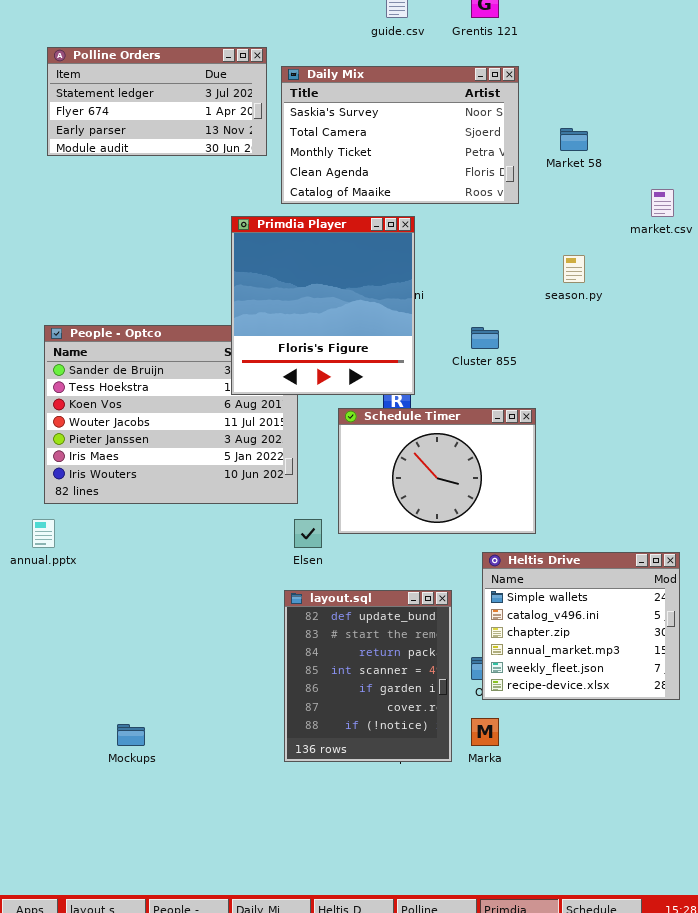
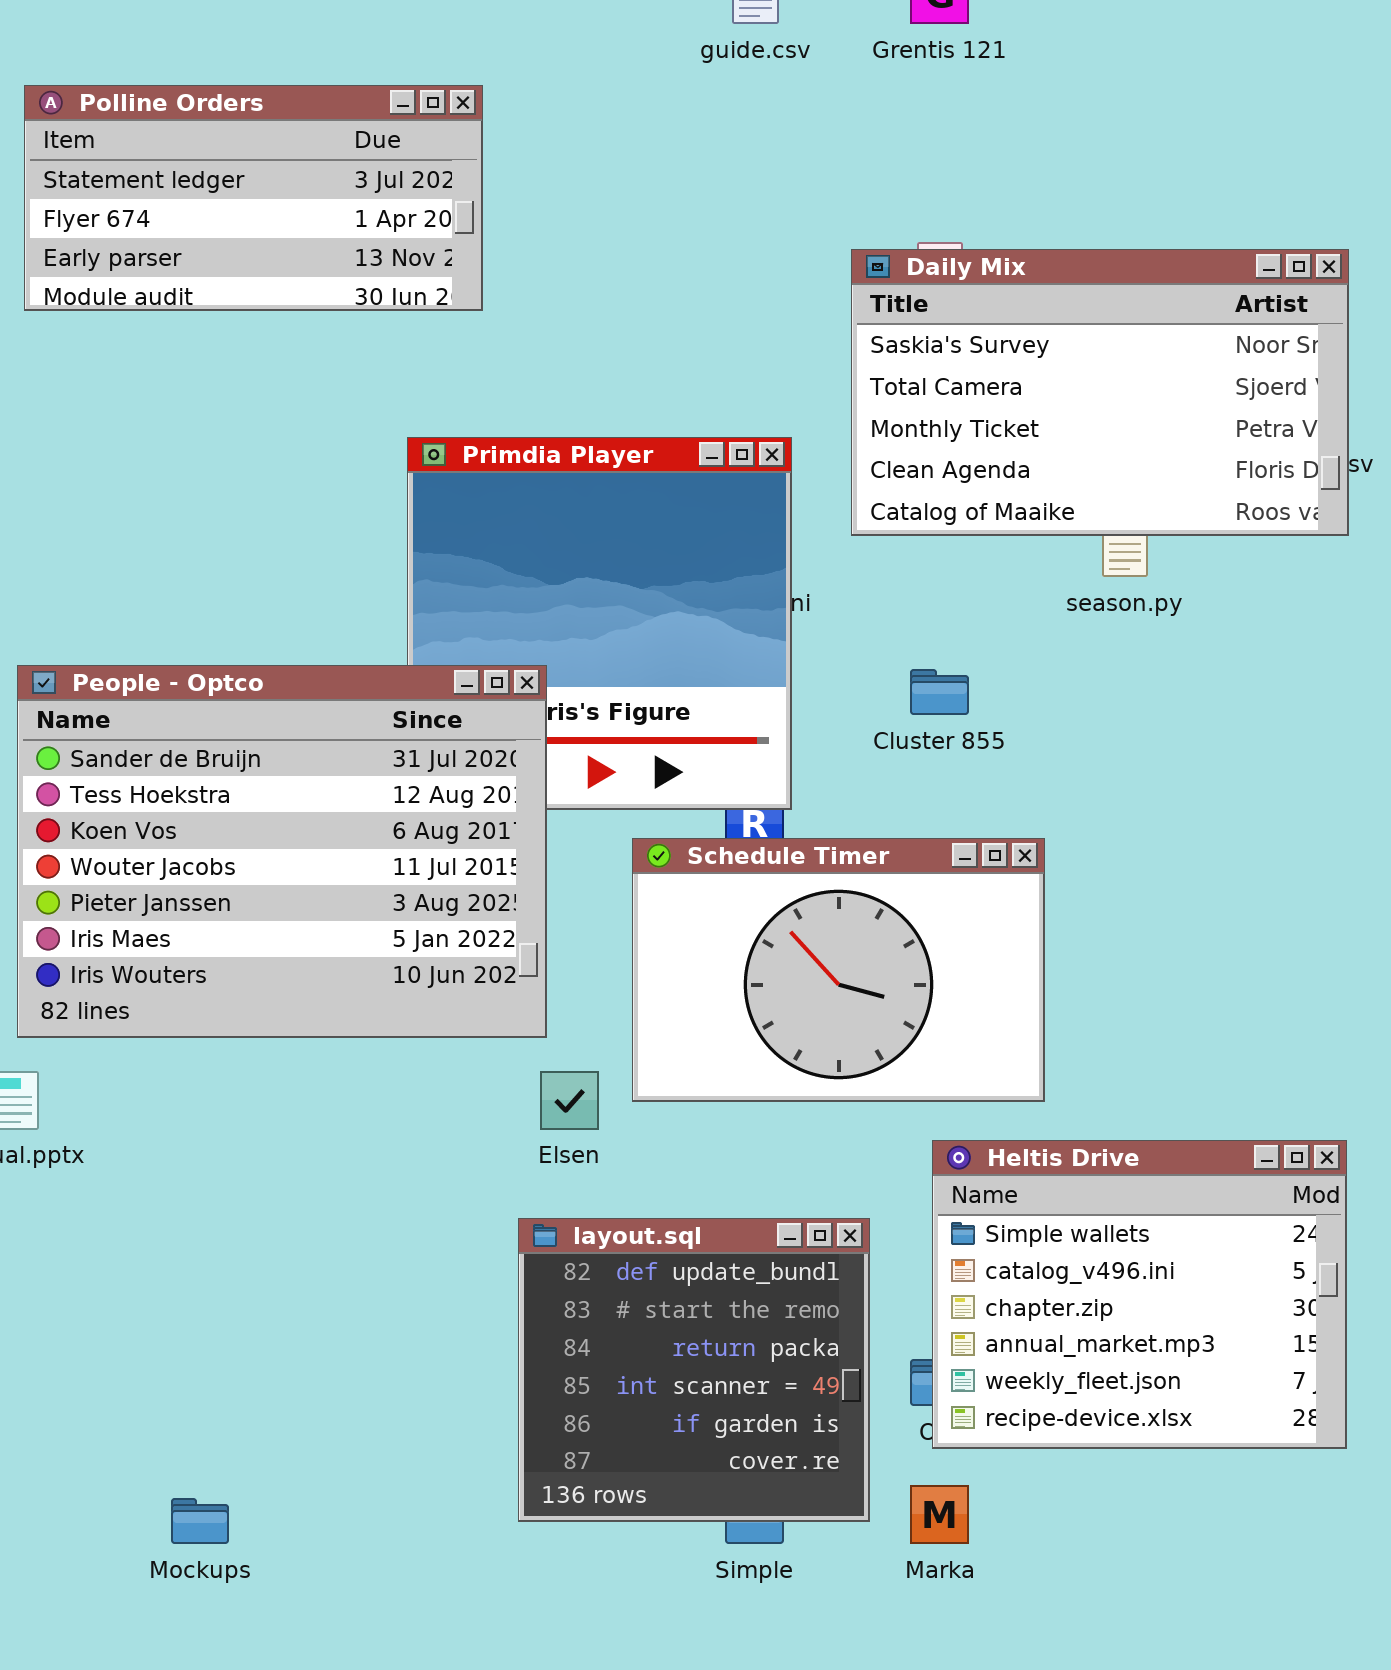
Daily Mix: [281,66,519,204] -> [851,249,1349,536], moved
People - Optco: [44,325,298,504] -> [17,665,547,1038], raised
layout.sql: [284,590,452,762] -> [518,1218,870,1522], resized

